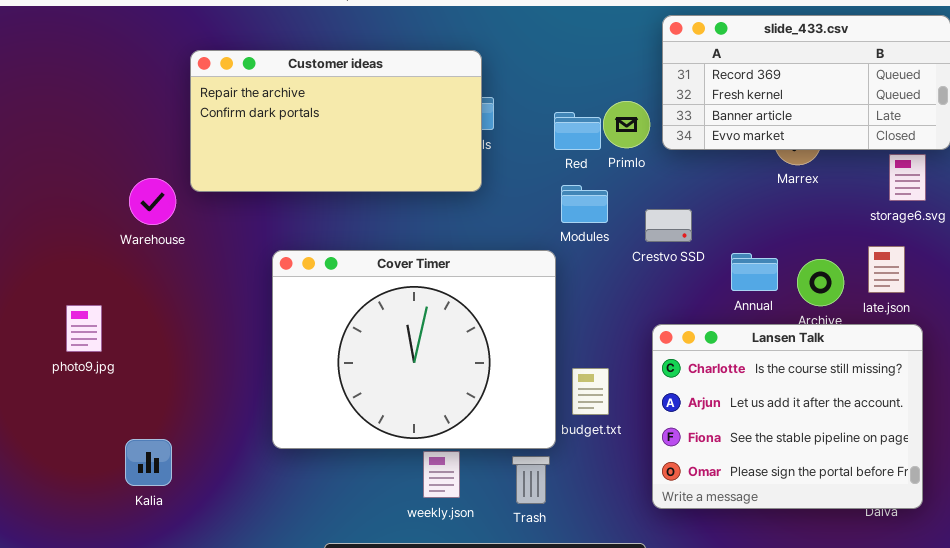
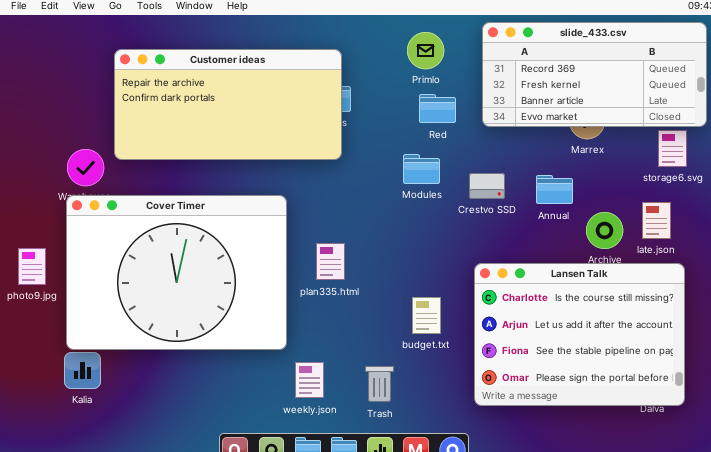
Primlo: [603,101,650,148] -> [407,32,444,69], moved
Red: [554,112,601,150] -> [419,94,456,123], moved
Cover Timer: [272,250,556,449] -> [66,195,287,350], moved
Annual: [731,253,778,291] -> [536,175,573,204], moved

